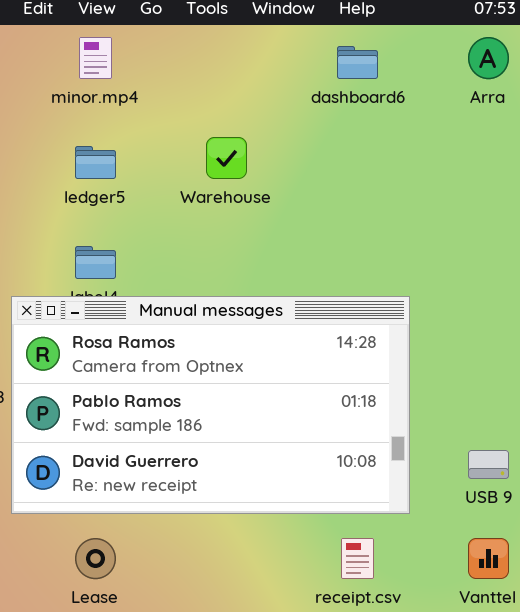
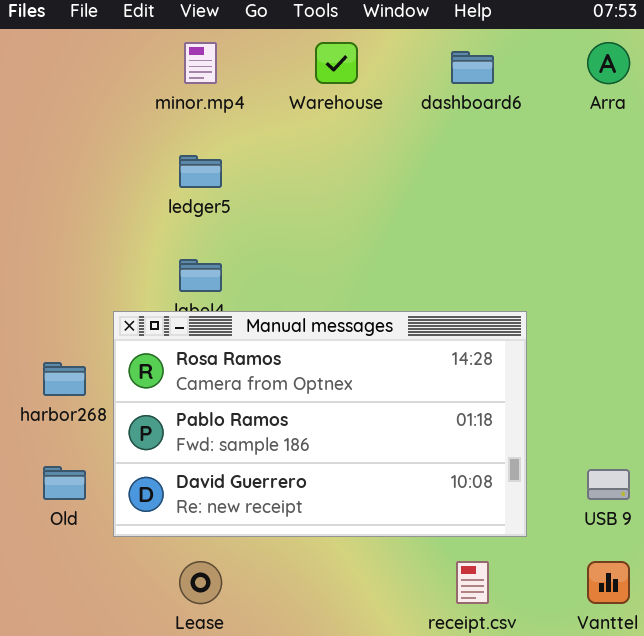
Warehouse: [206,137,247,179] -> [315,42,358,84], moved

